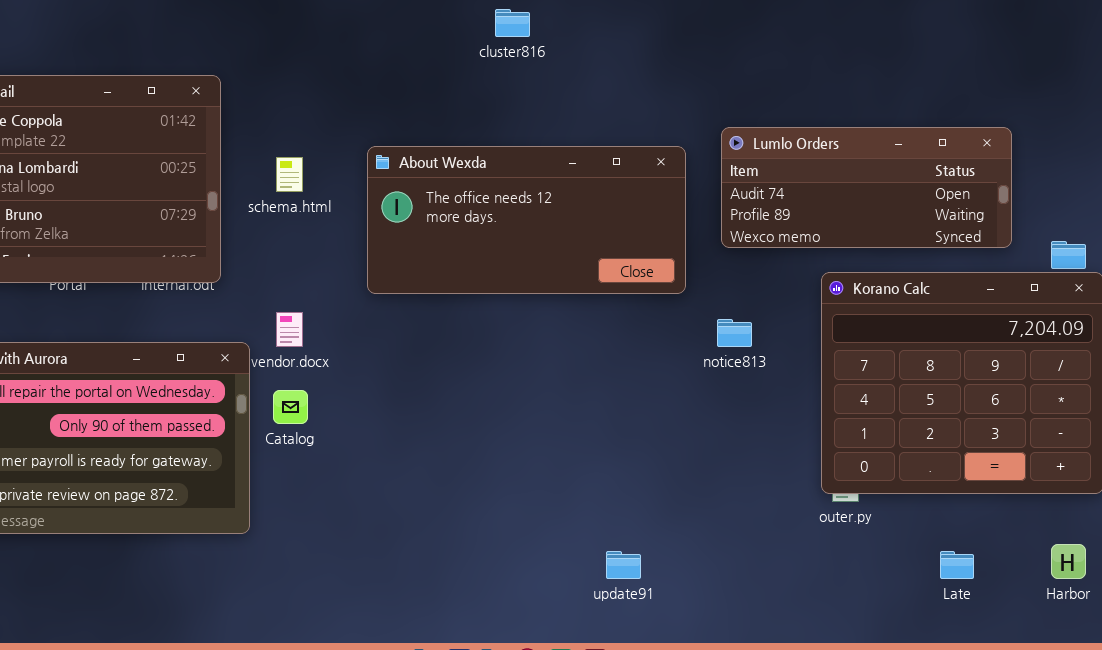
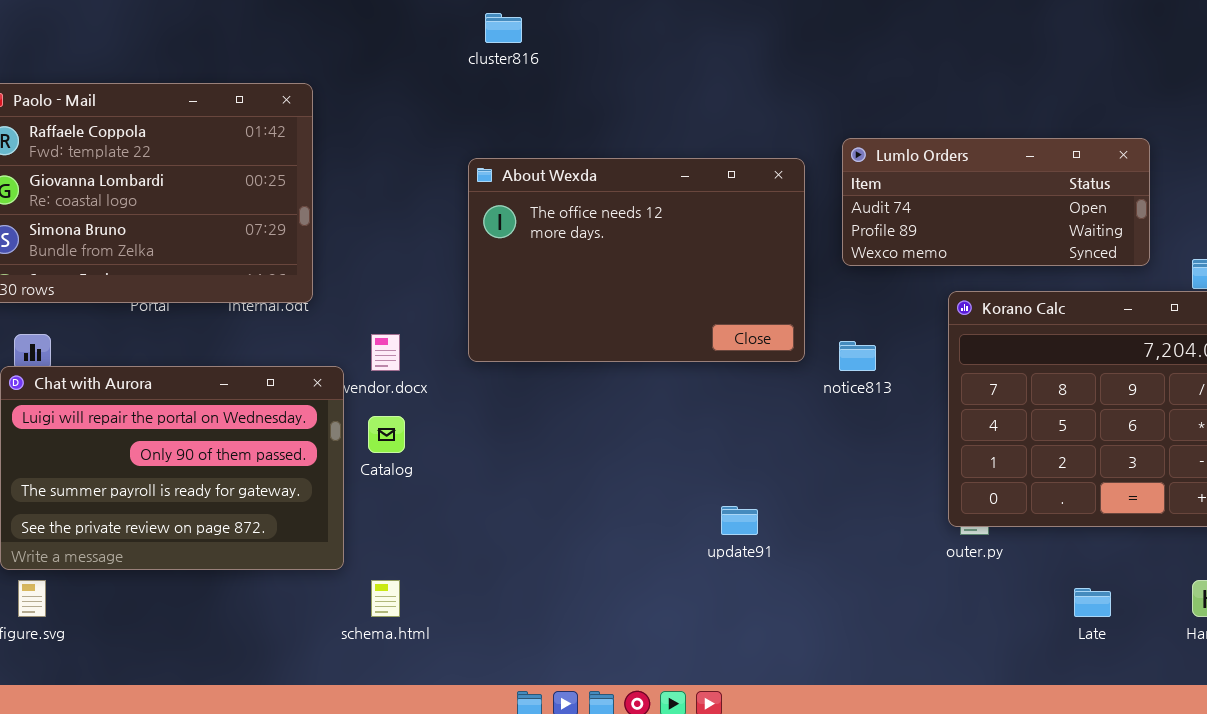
cluster816: [495,9,530,37] -> [485,13,522,43], moved
About Wexda: [367,146,686,294] -> [468,158,805,362], resized
schema.html: [276,157,303,192] -> [371,580,400,617], moved
update91: [606,551,641,579] -> [721,506,758,535], moved

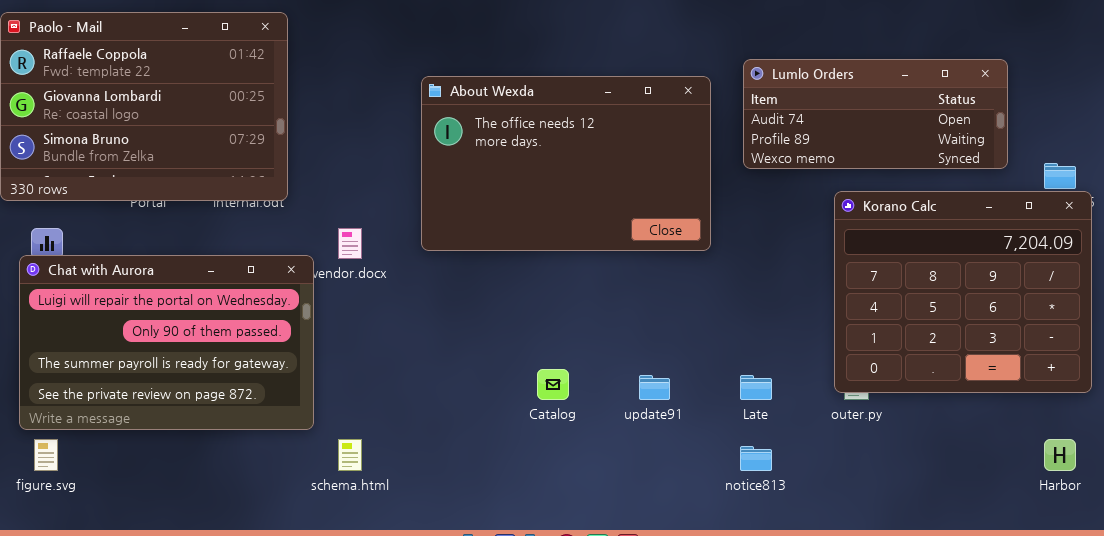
notice813: [839,341,876,371] -> [740,446,772,471], moved
Catalog: [368,416,405,453] -> [537,369,569,400], moved
Late: [1074,588,1111,617] -> [740,375,772,400], moved

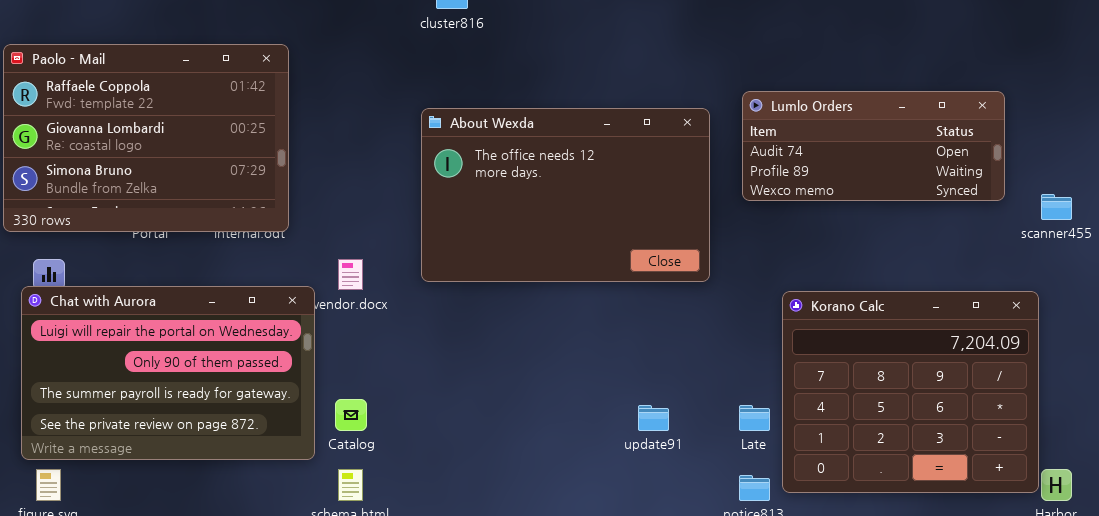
Korano Calc: [834,191,1092,393] -> [782,291,1039,493], moved
Catalog: [537,369,569,400] -> [335,399,367,431], moved

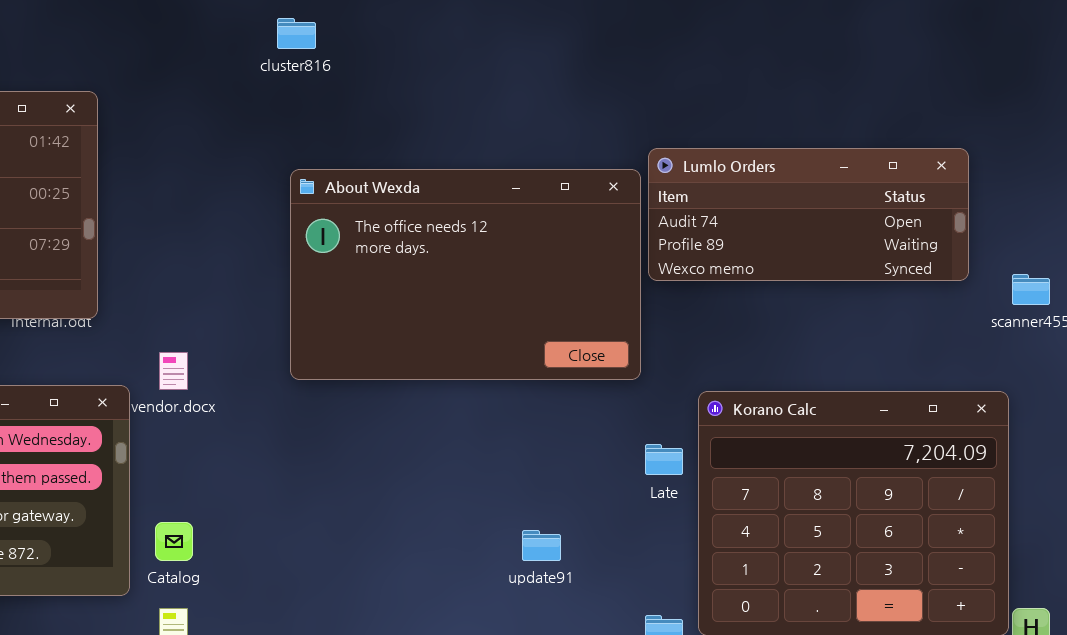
About Wexda: [421,108,710,282] -> [290,169,641,380], moved
Late: [739,405,770,431] -> [645,444,683,475], moved

